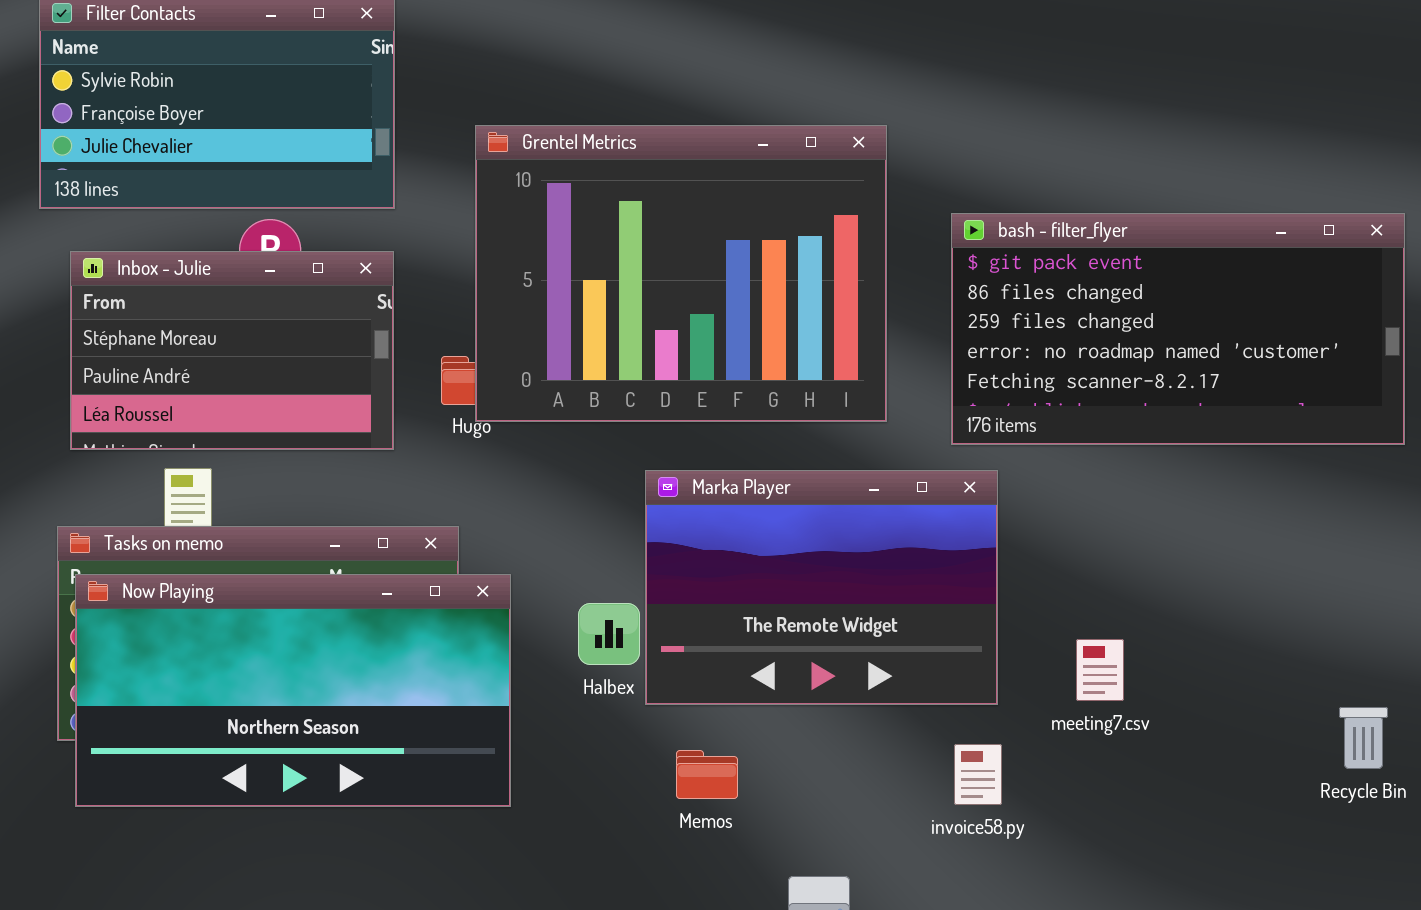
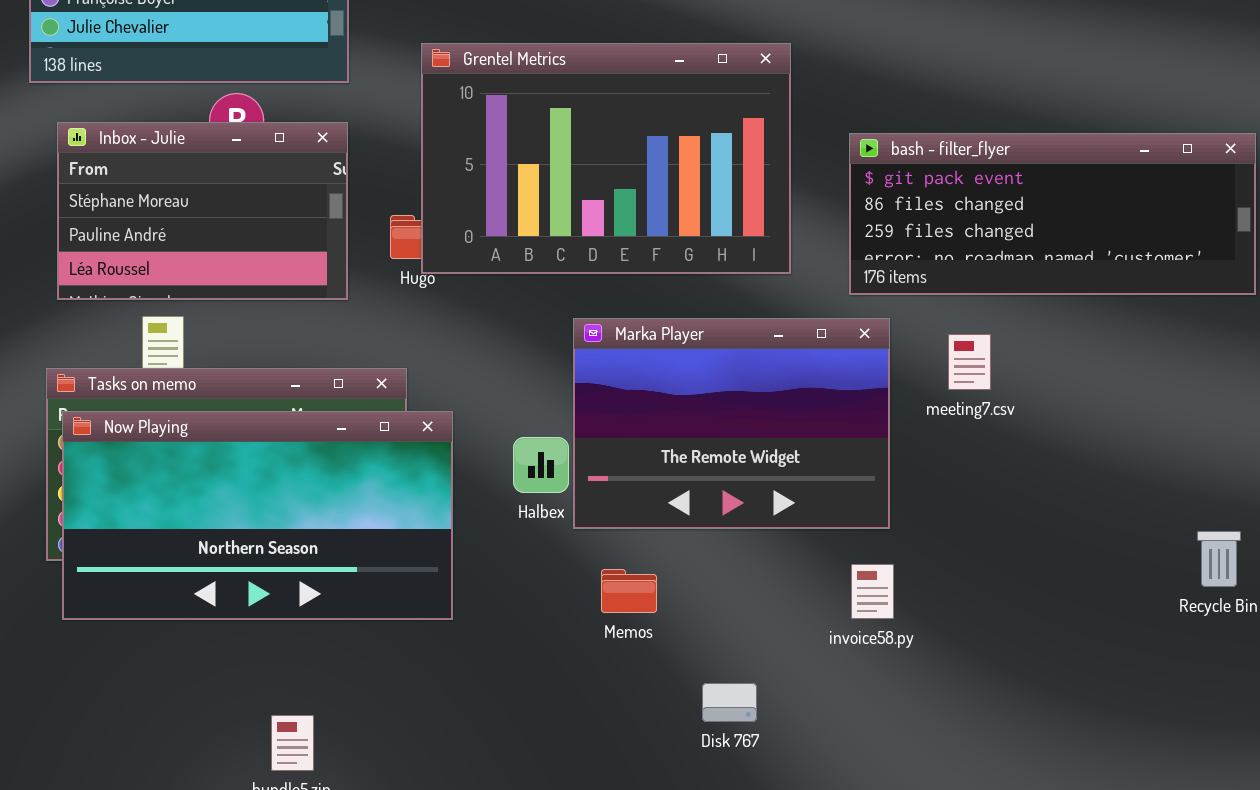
Grentel Metrics: [475,125,887,422] -> [421,43,791,274], resized
bash - filter_flyer: [951,213,1405,445] -> [849,133,1256,295], resized
meeting7.csv: [1076,639,1124,701] -> [948,334,991,390], moved

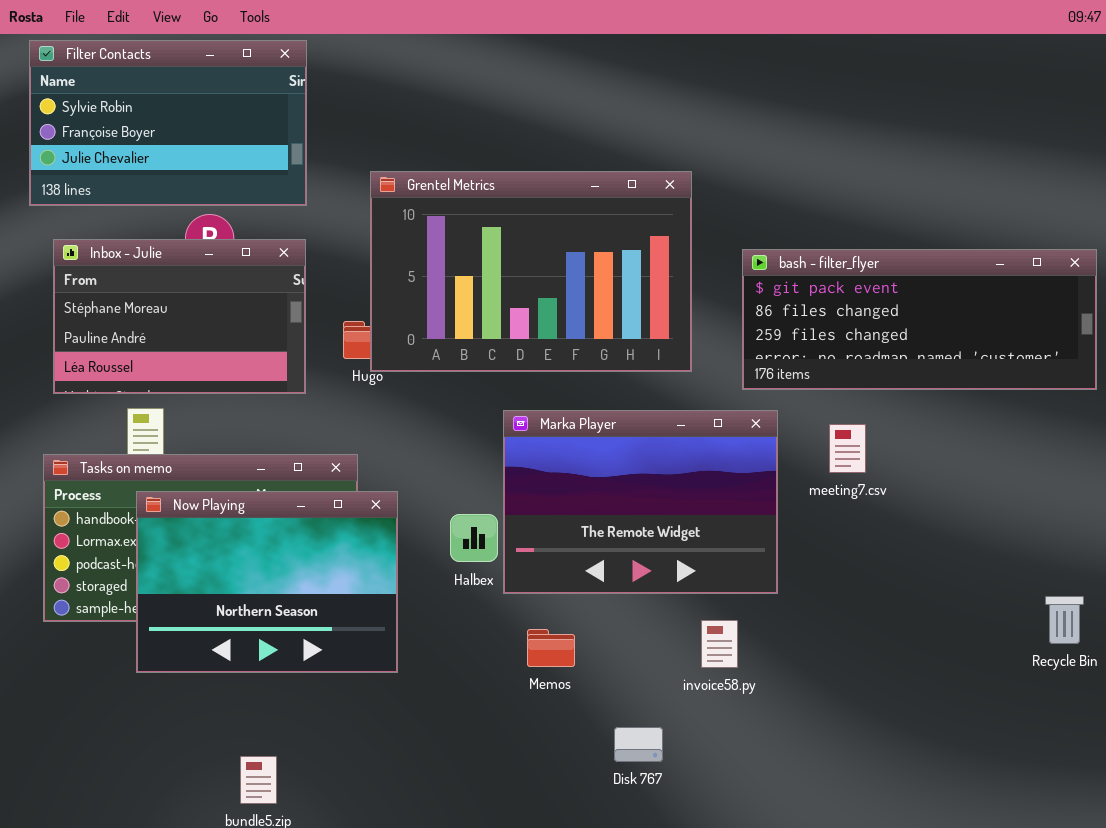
Now Playing: [62,411,453,620] -> [136,491,398,673], resized
invoice58.py: [851,564,894,619] -> [701,620,738,668], moved

